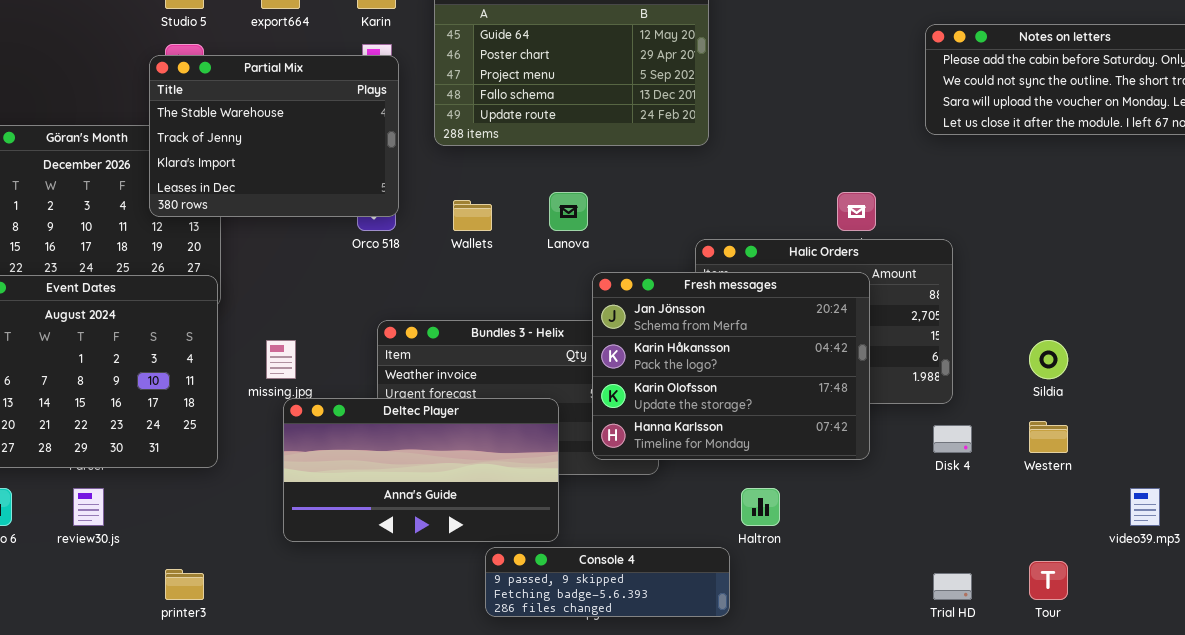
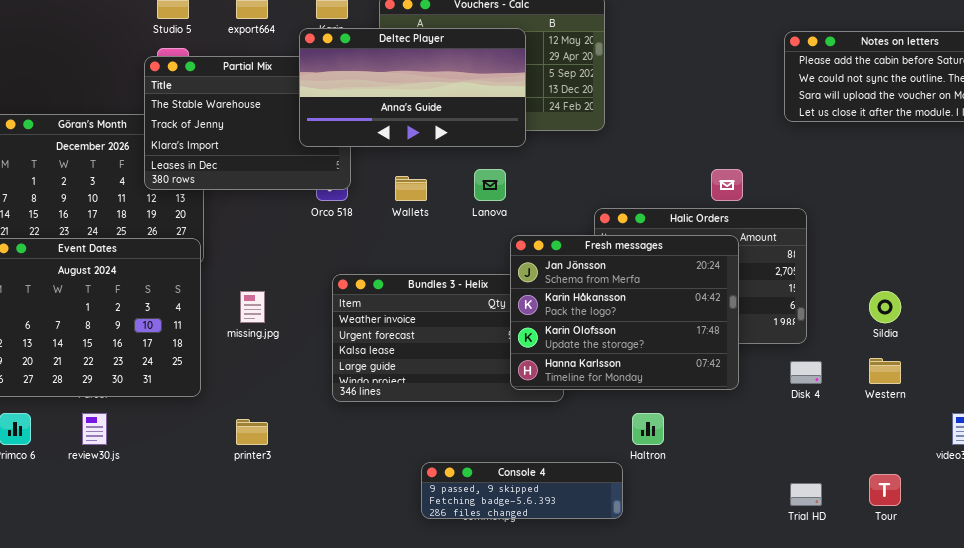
Deltec Player: [283,398,559,542] -> [299,28,526,147], moved
printer3: [165,569,204,600] -> [236,419,268,445], moved

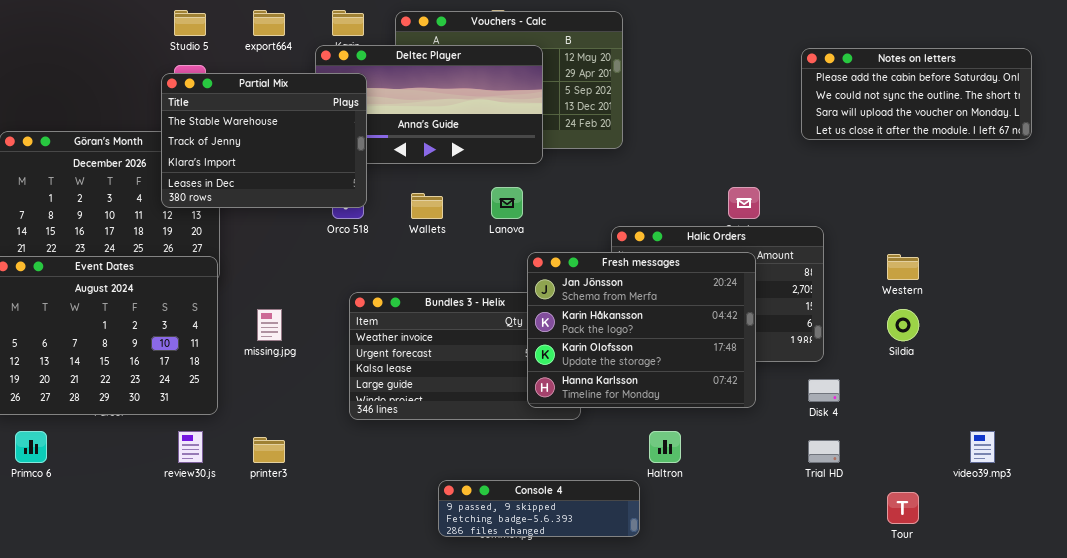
Partial Mix: [144,56,351,190] -> [161,73,367,208], raised
Western: [869,358,901,384] -> [887,254,919,280], moved
review30.js: [82,413,107,445] -> [178,431,203,463], moved
Trial HD: [790,483,822,506] -> [808,440,840,463], moved

